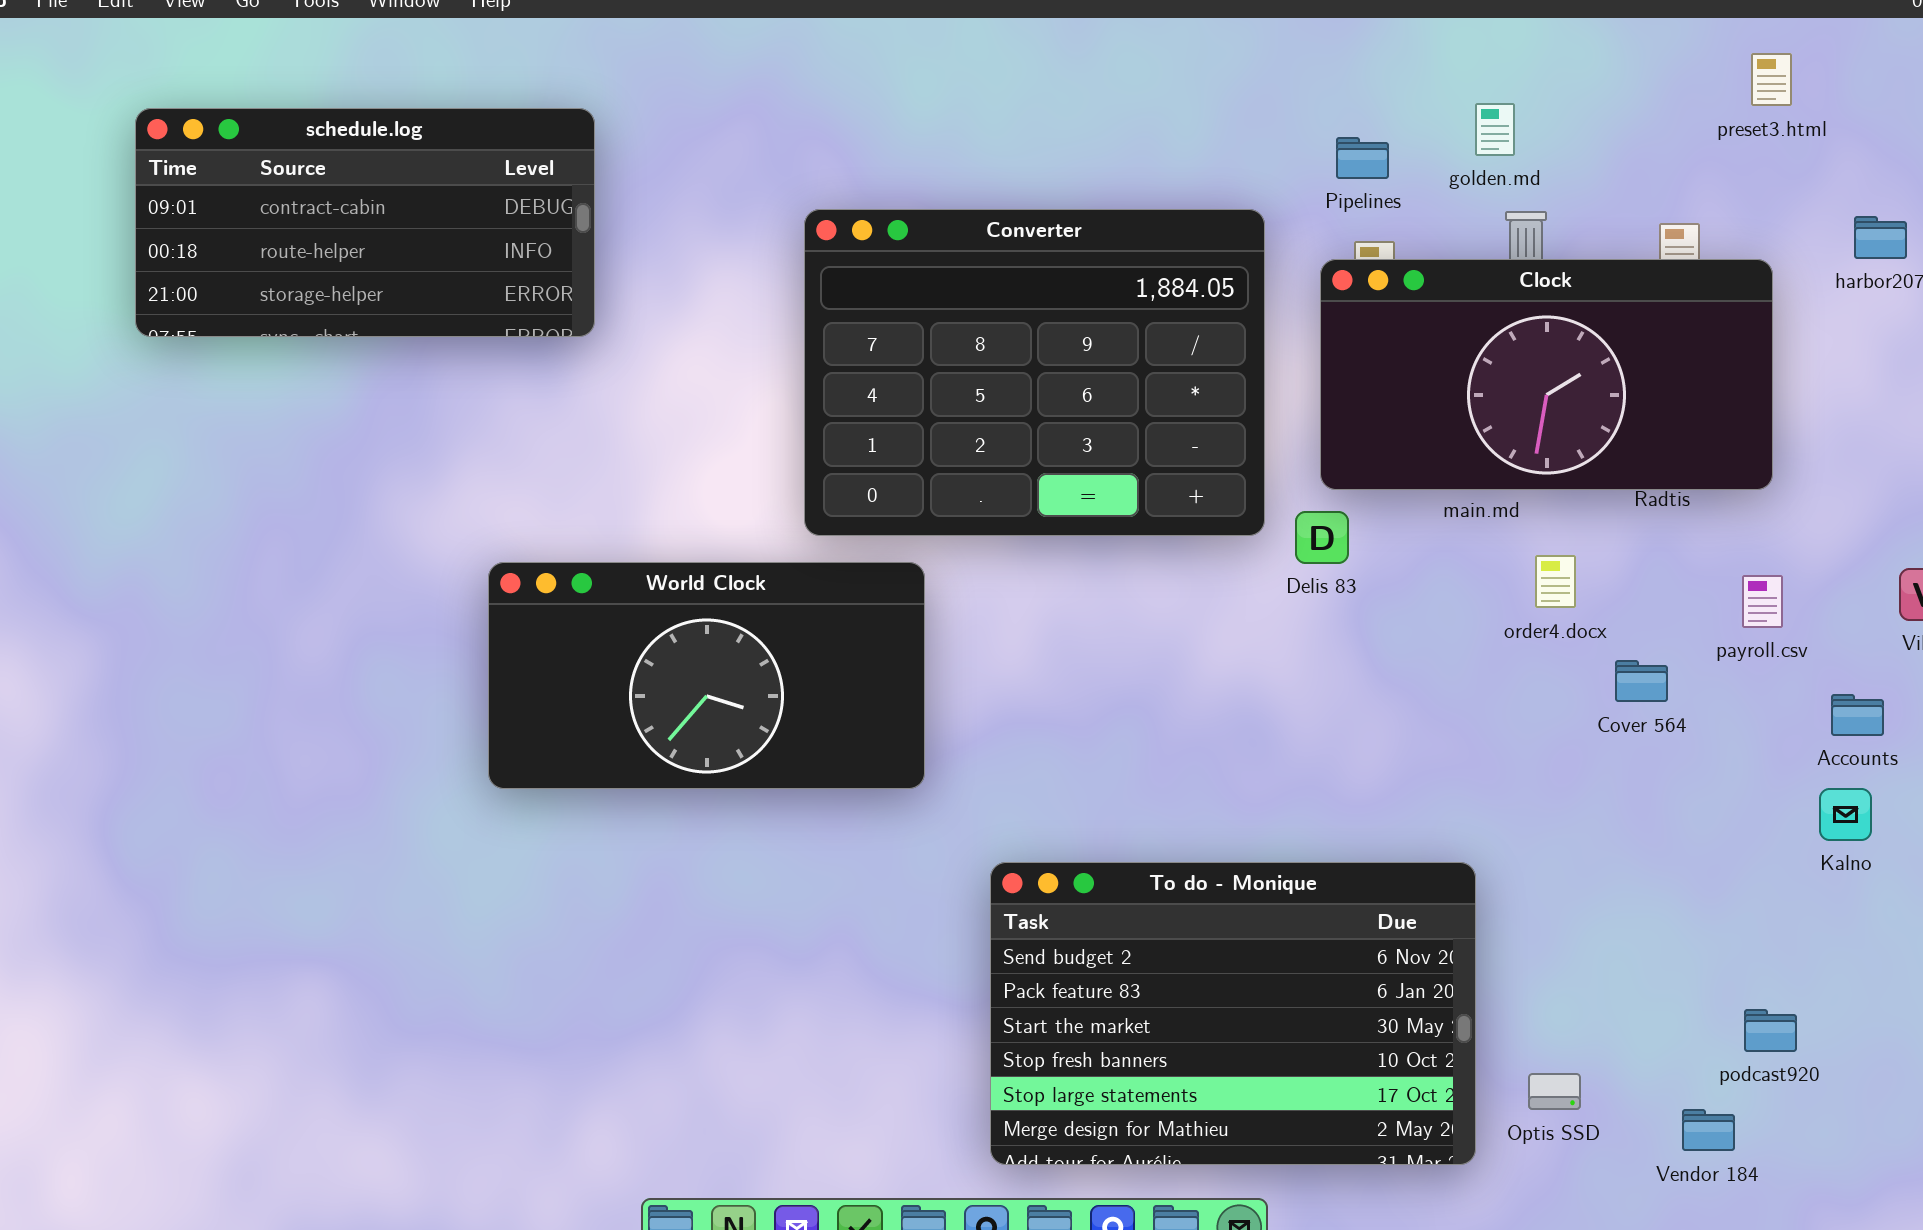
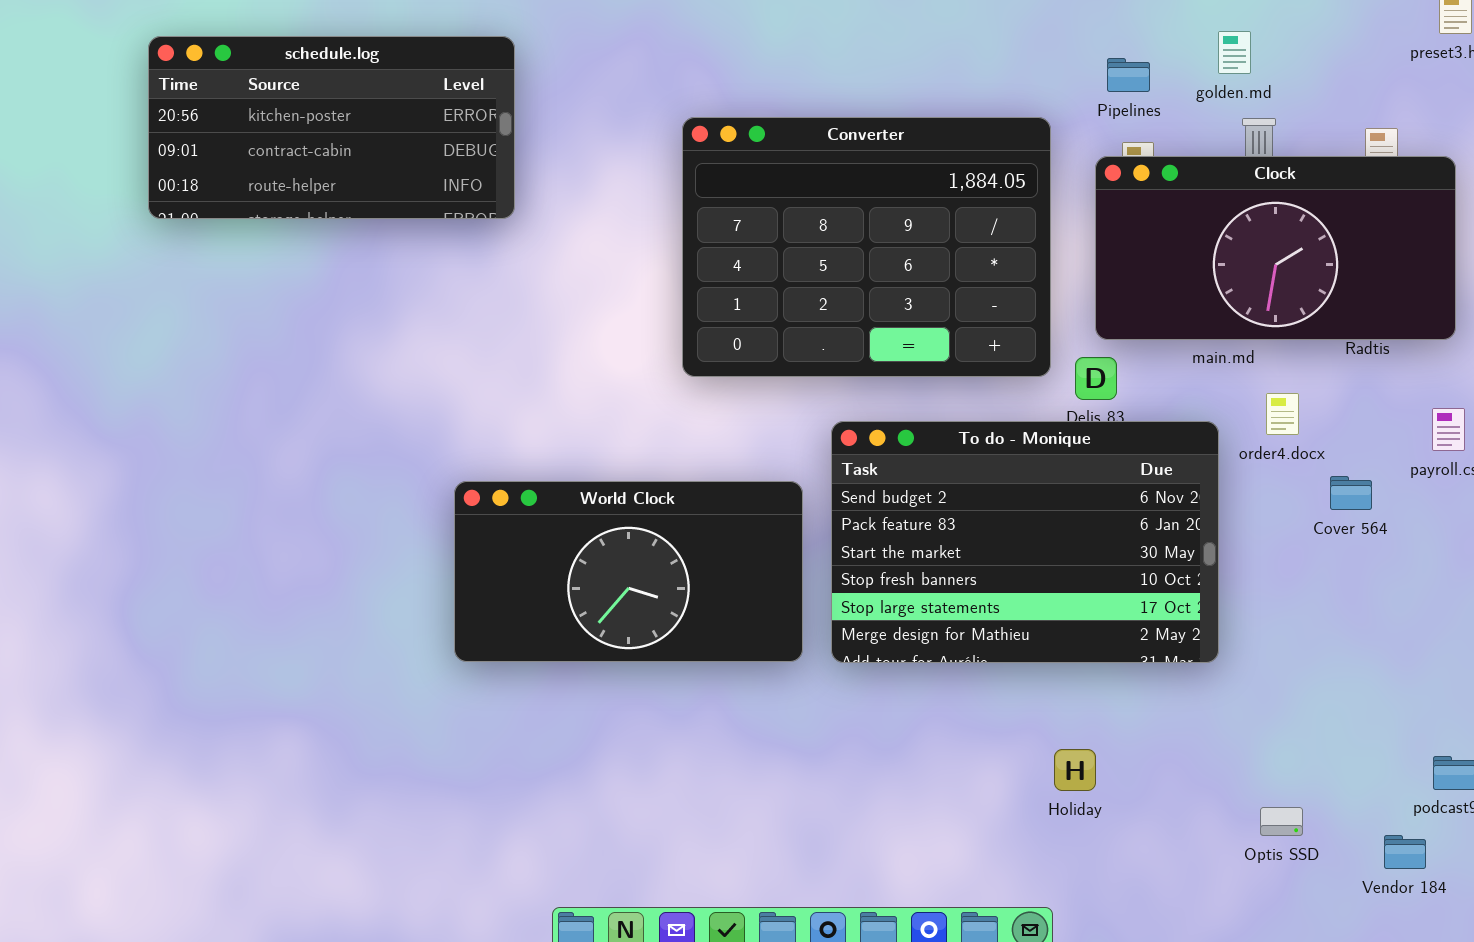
schedule.log: [135,108,595,337] -> [148,36,515,219], scrolled up 1 row
World Clock: [488,562,925,789] -> [454,481,803,662], moved
To do - Monique: [990,862,1476,1165] -> [831,421,1219,663], moved

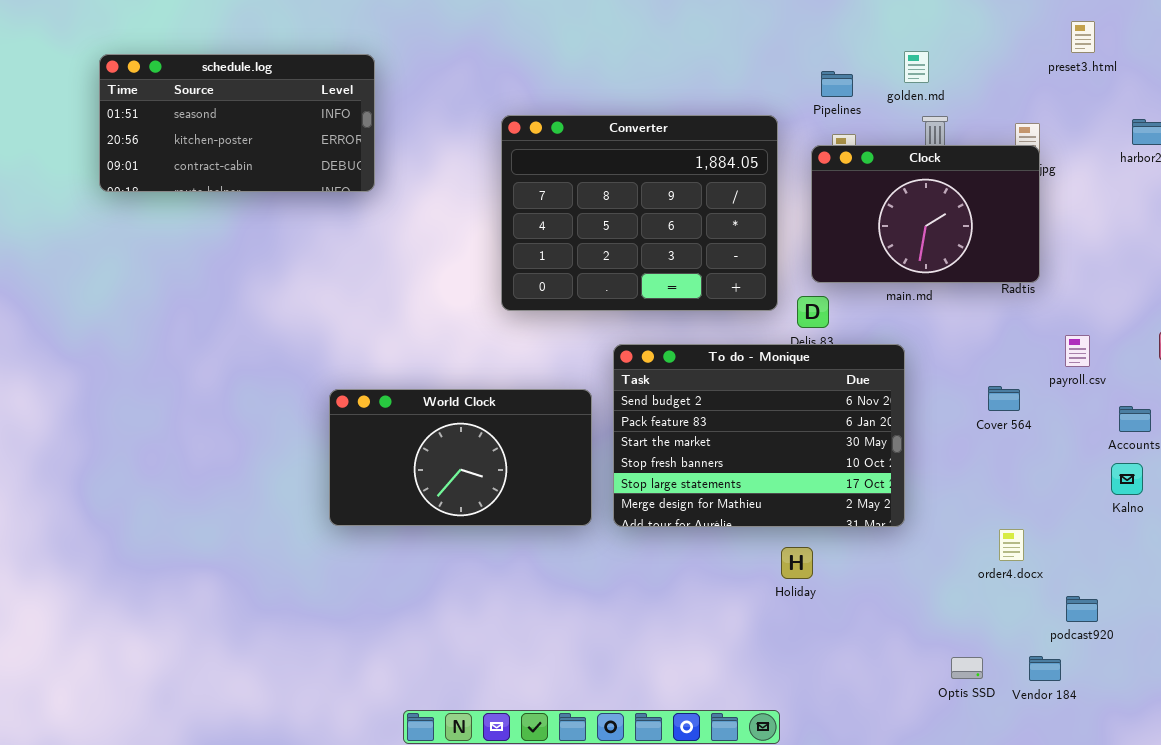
schedule.log: [148,36,515,219] -> [99,54,375,192], scrolled up 1 row
Clock: [1095,156,1456,340] -> [811,145,1040,283], resized
order4.docx: [1266,393,1299,435] -> [999,529,1024,561], moved
Holiday: [1054,749,1096,791] -> [781,547,813,579], moved
Optis SSD: [1260,807,1303,836] -> [951,657,983,679], moved

